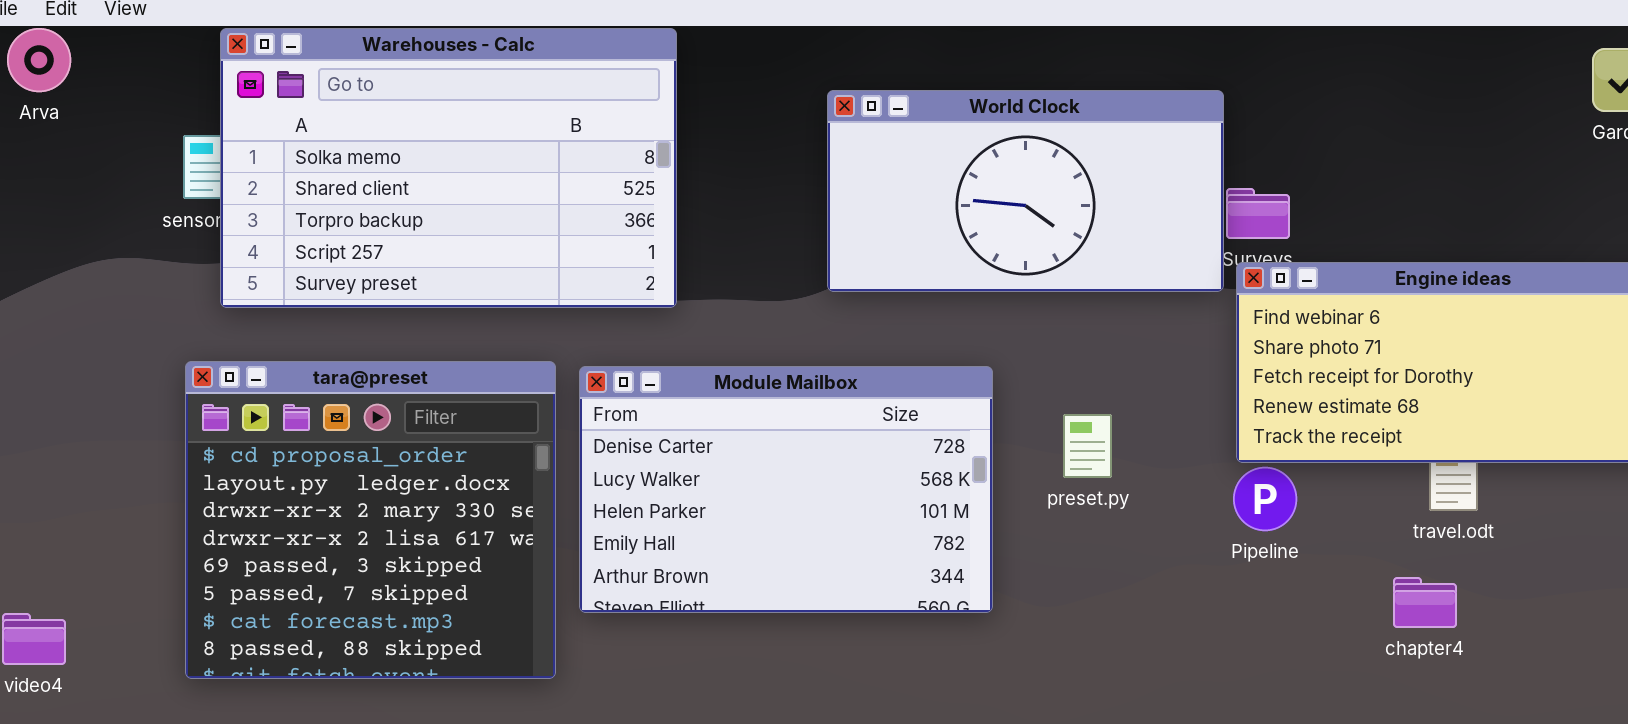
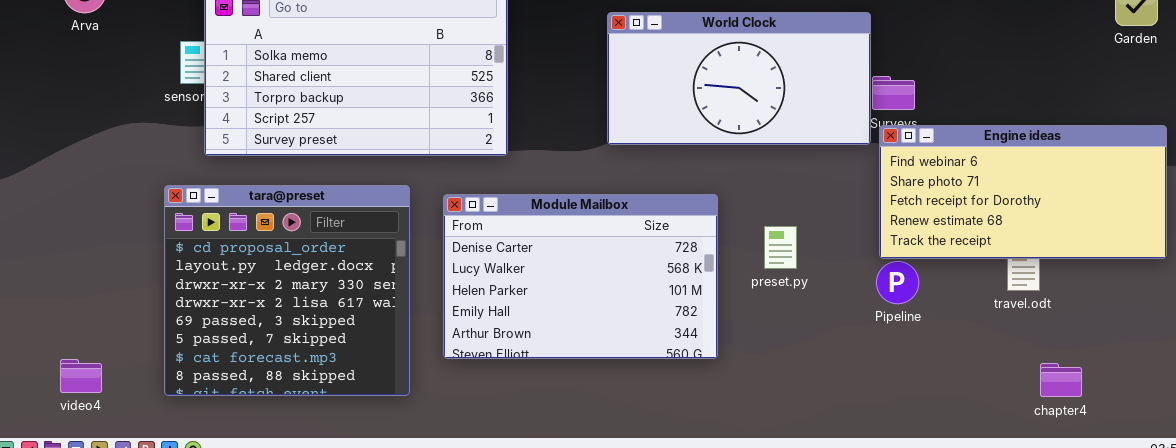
tara@preset: [185,361,556,679] -> [164,185,410,396], moved
chapter4: [1393,577,1457,628] -> [1040,363,1082,397], moved

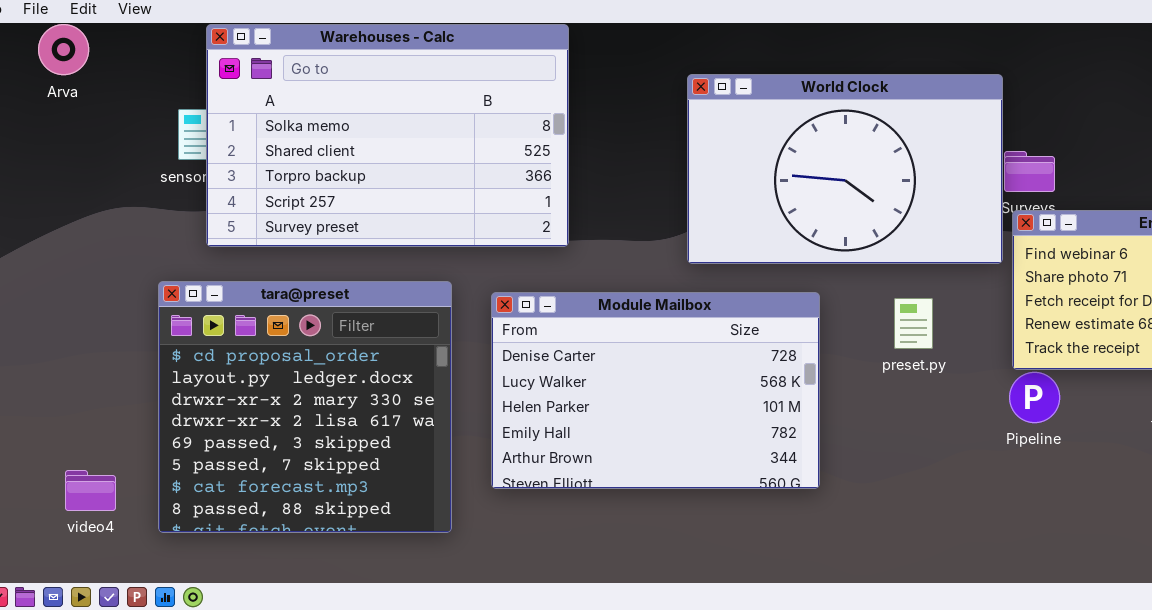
World Clock: [607,12,871,145] -> [687,74,1003,264], resized
preset.py: [764,226,797,269] -> [894,298,933,349], moved
video4: [60,359,102,393] -> [65,470,116,511], moved

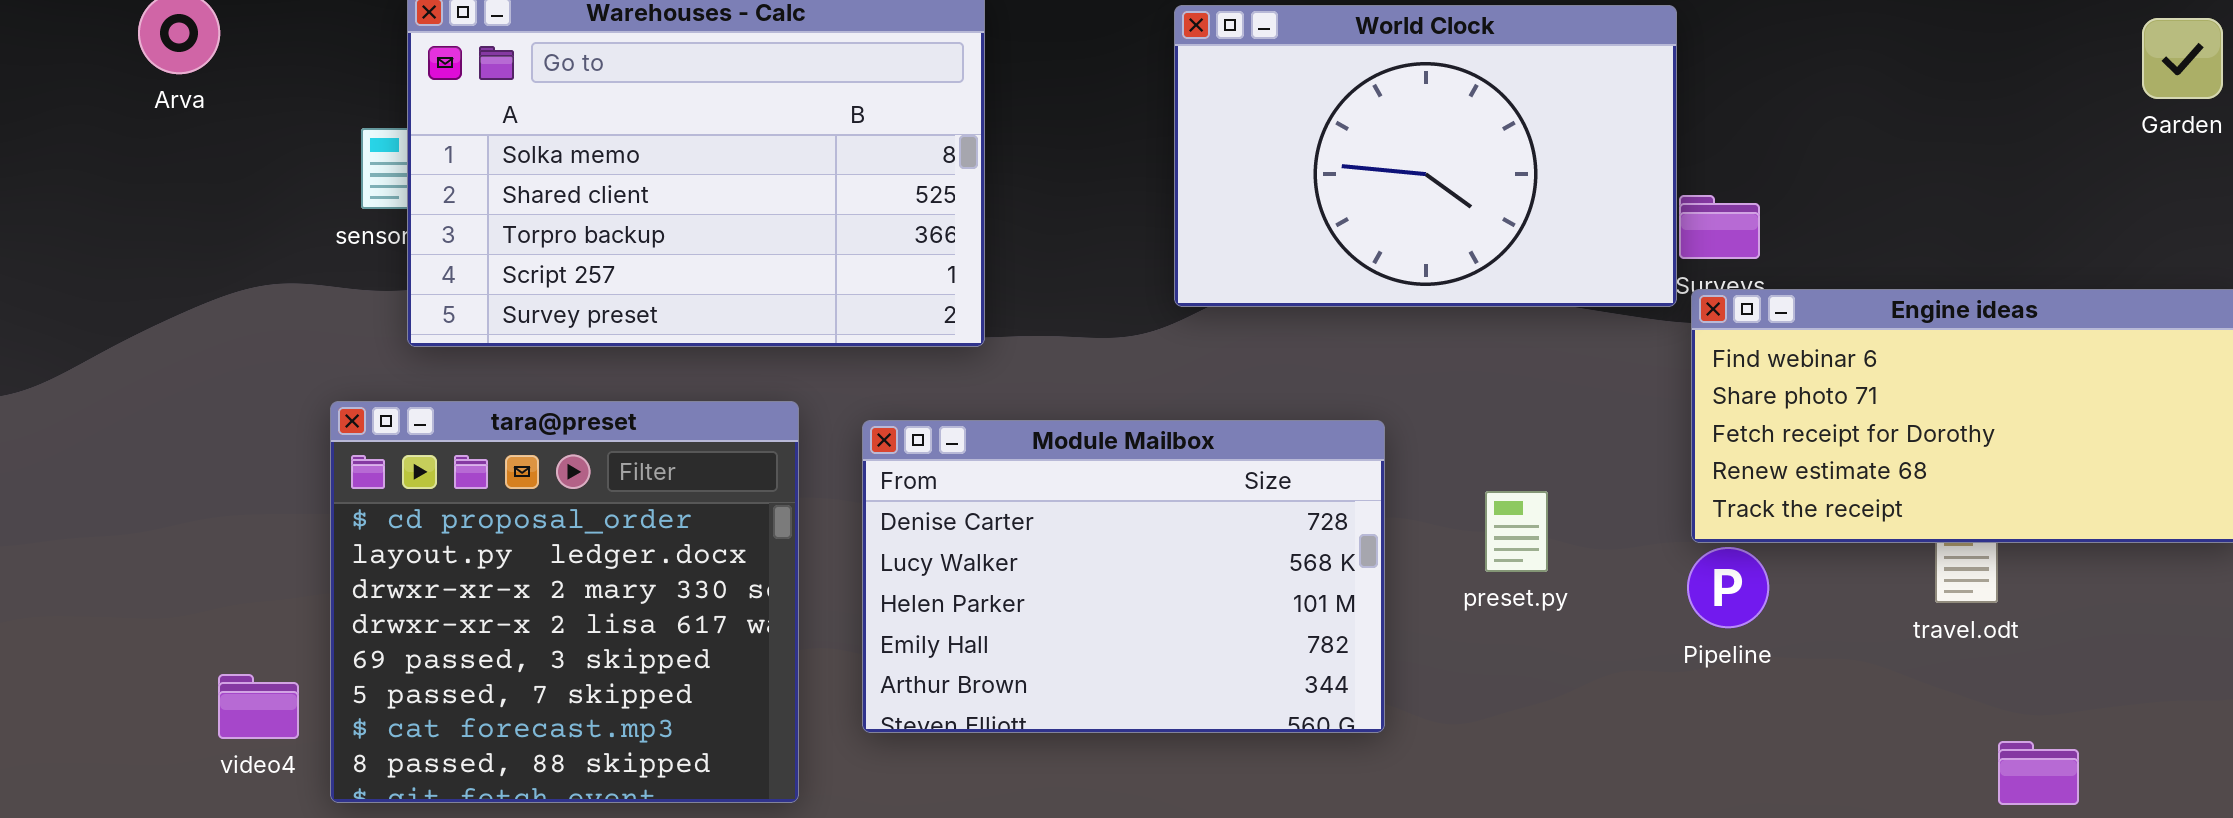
World Clock: [687,74,1003,264] -> [1174,5,1677,307], moved
preset.py: [894,298,933,349] -> [1485,491,1548,572], moved
video4: [65,470,116,511] -> [218,674,299,739], moved

